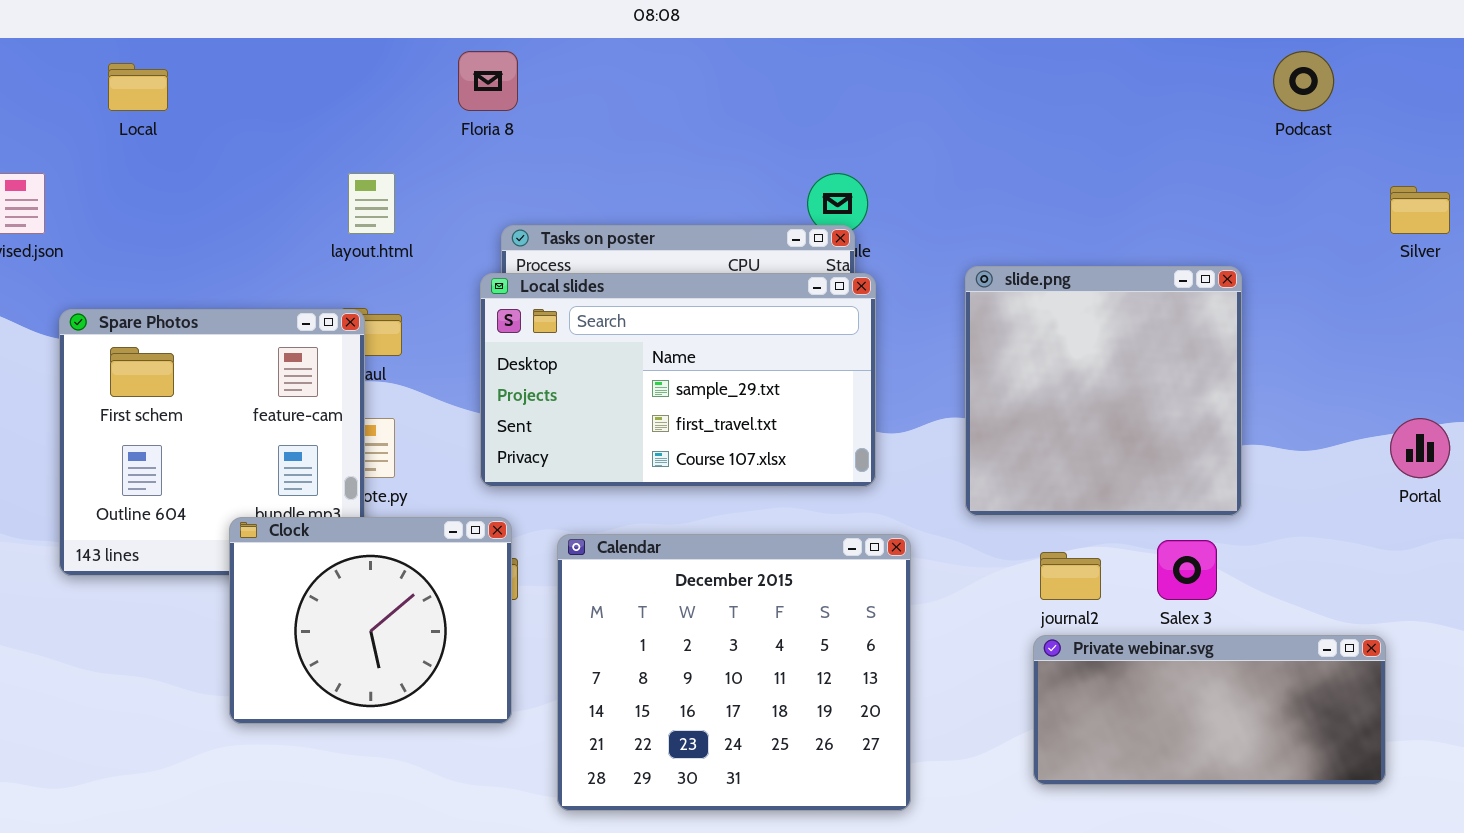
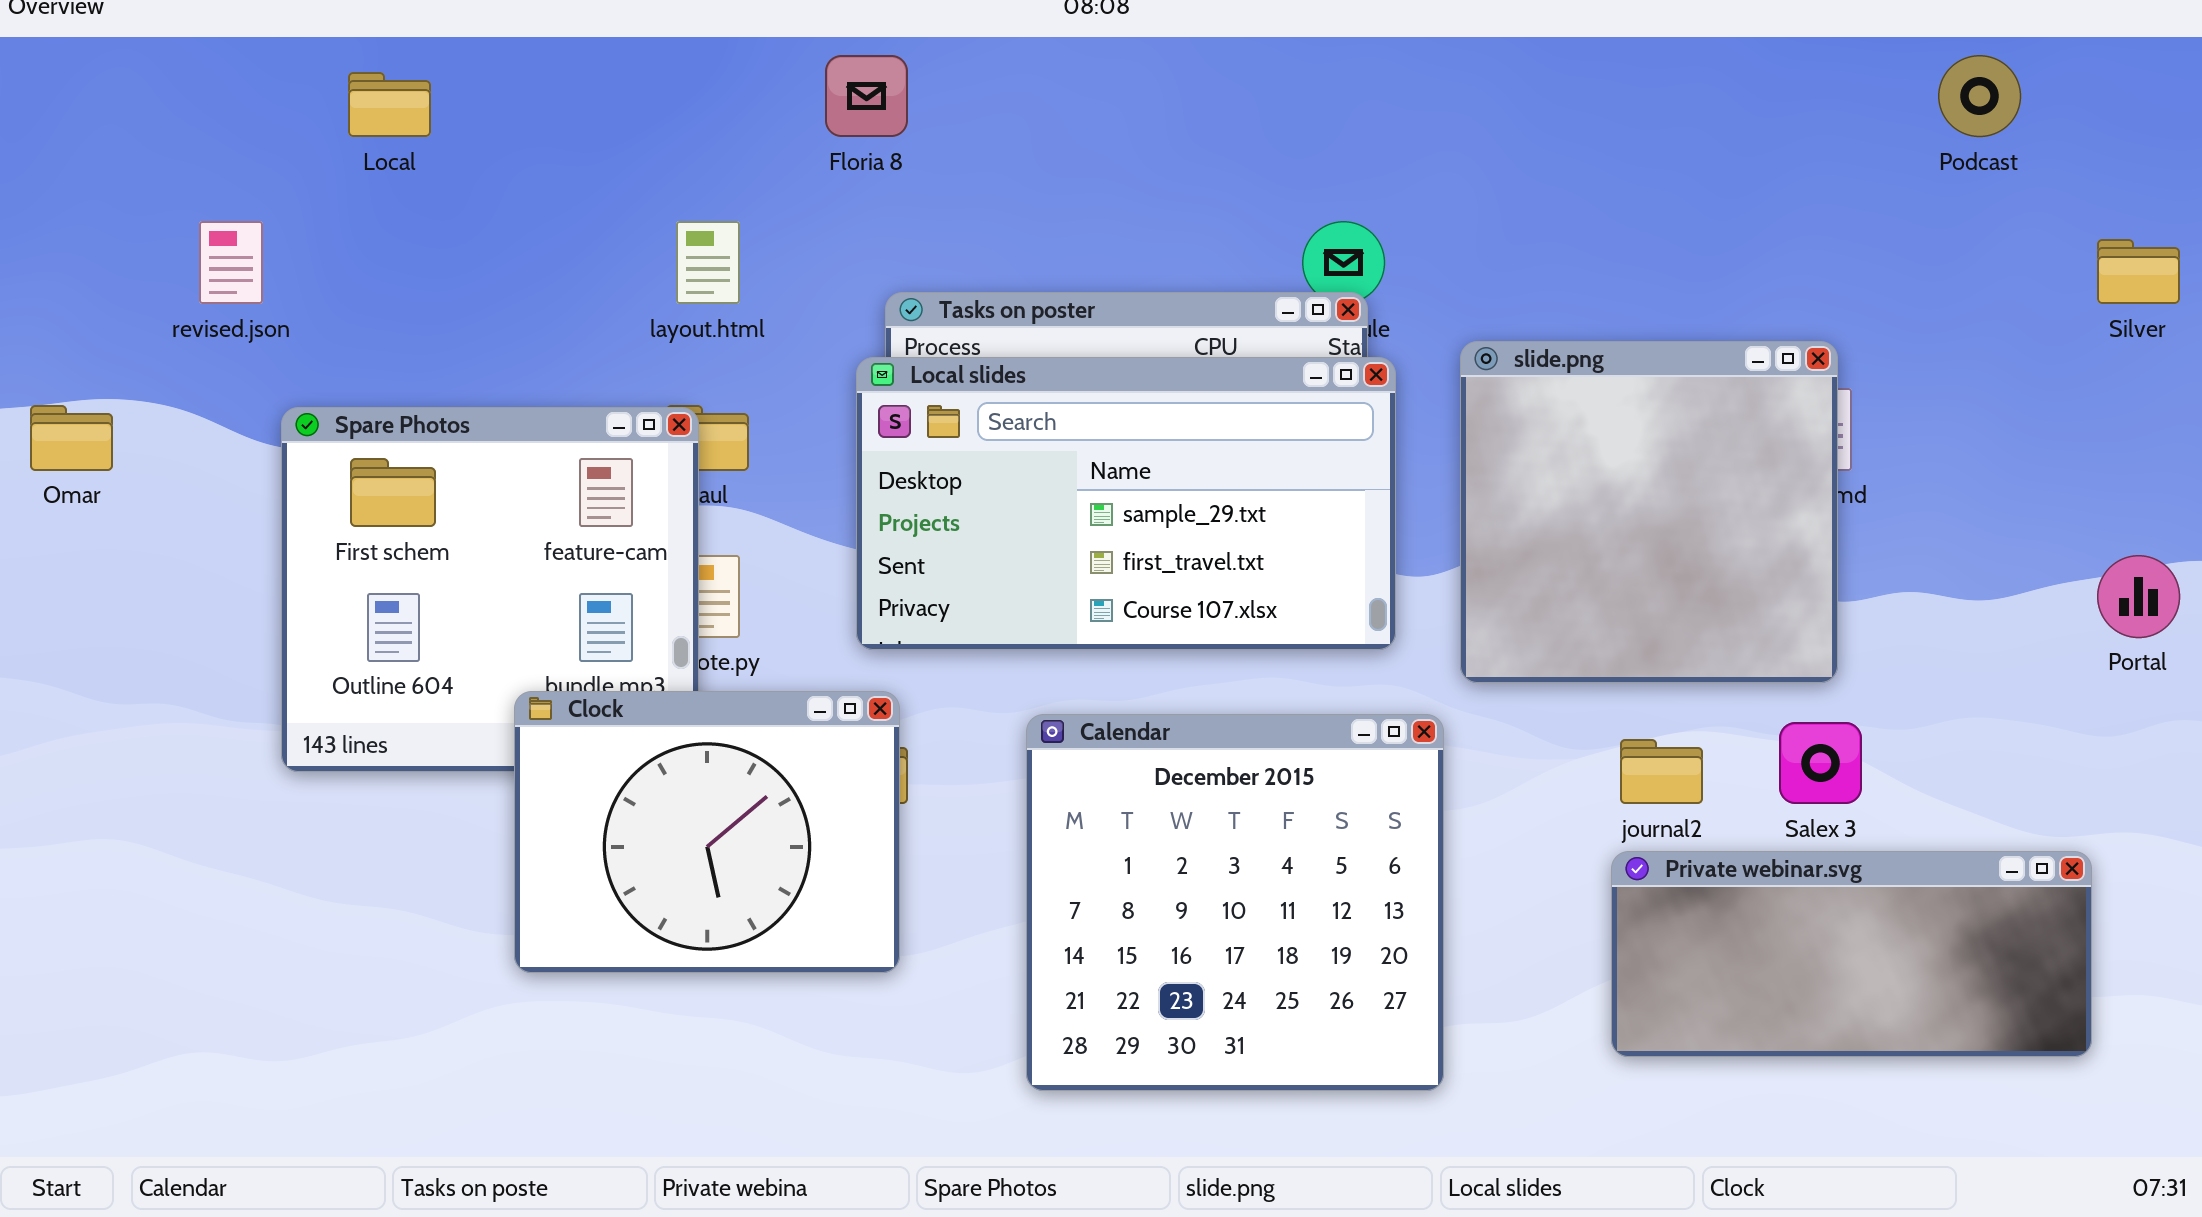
slide.png: [965,266,1242,516] -> [1460,341,1838,683], moved
Calendar: [557,534,911,811] -> [1026,714,1444,1091], resized

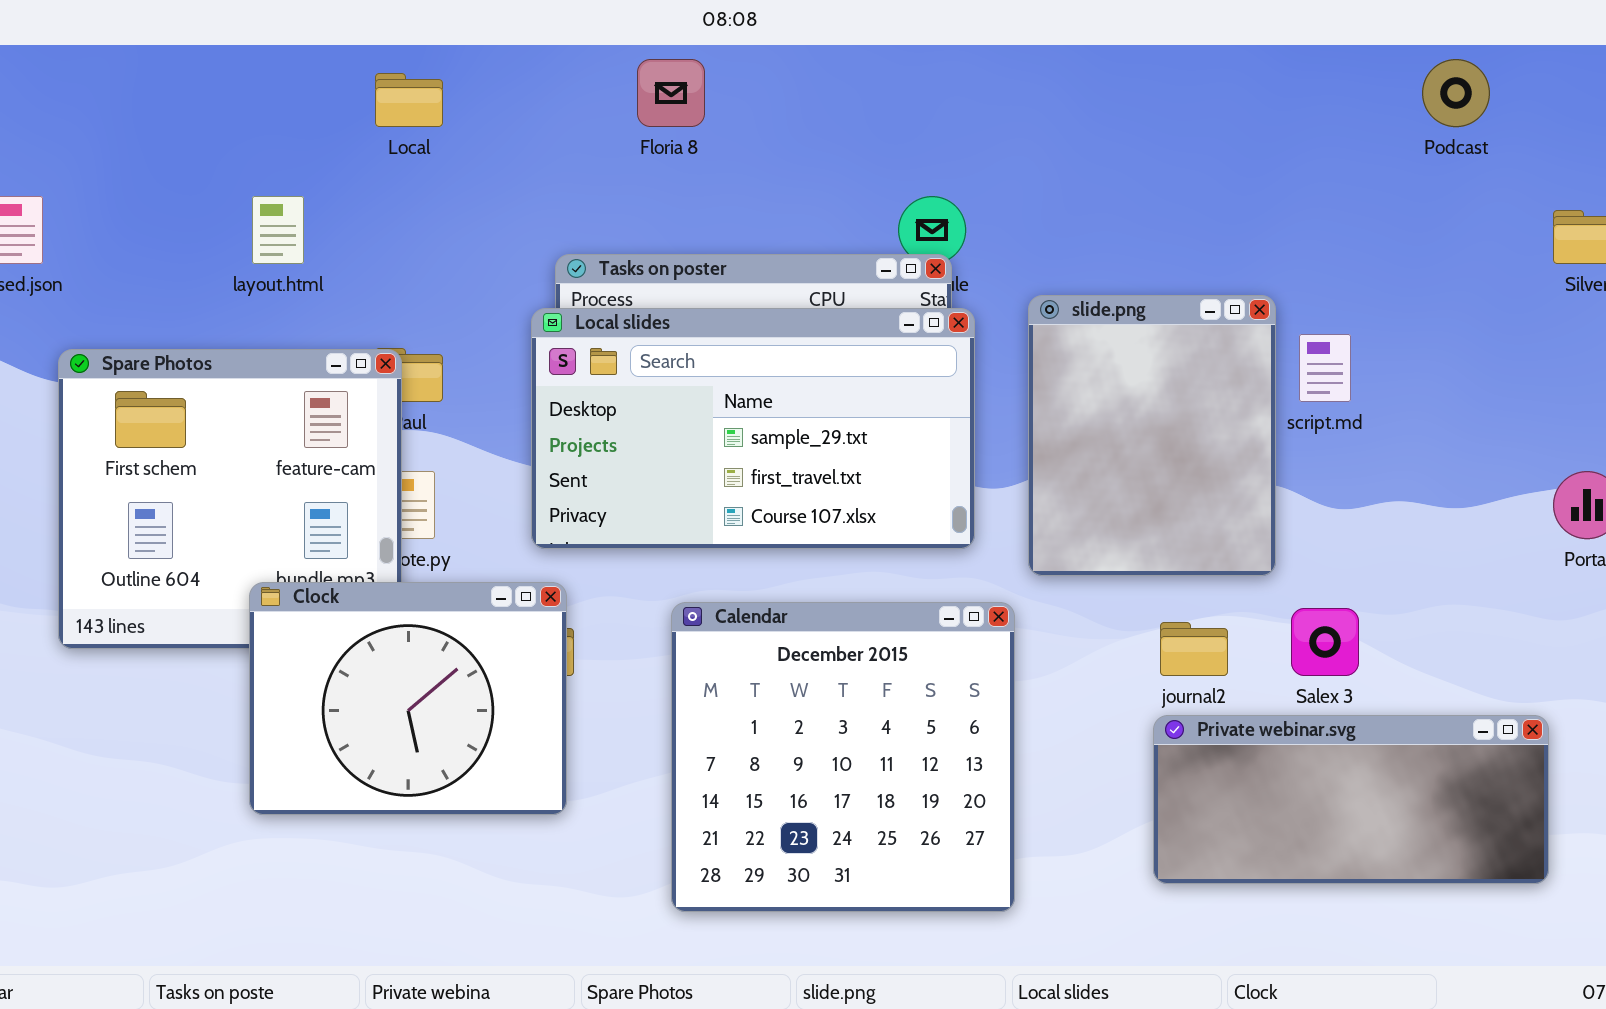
Floria 8: [825,55,908,137] -> [637,59,705,127], moved
Local: [348,72,431,137] -> [375,73,443,127], moved
layout.html: [676,221,740,304] -> [252,196,304,264], moved
slide.png: [1460,341,1838,683] -> [1028,295,1276,576], resized

